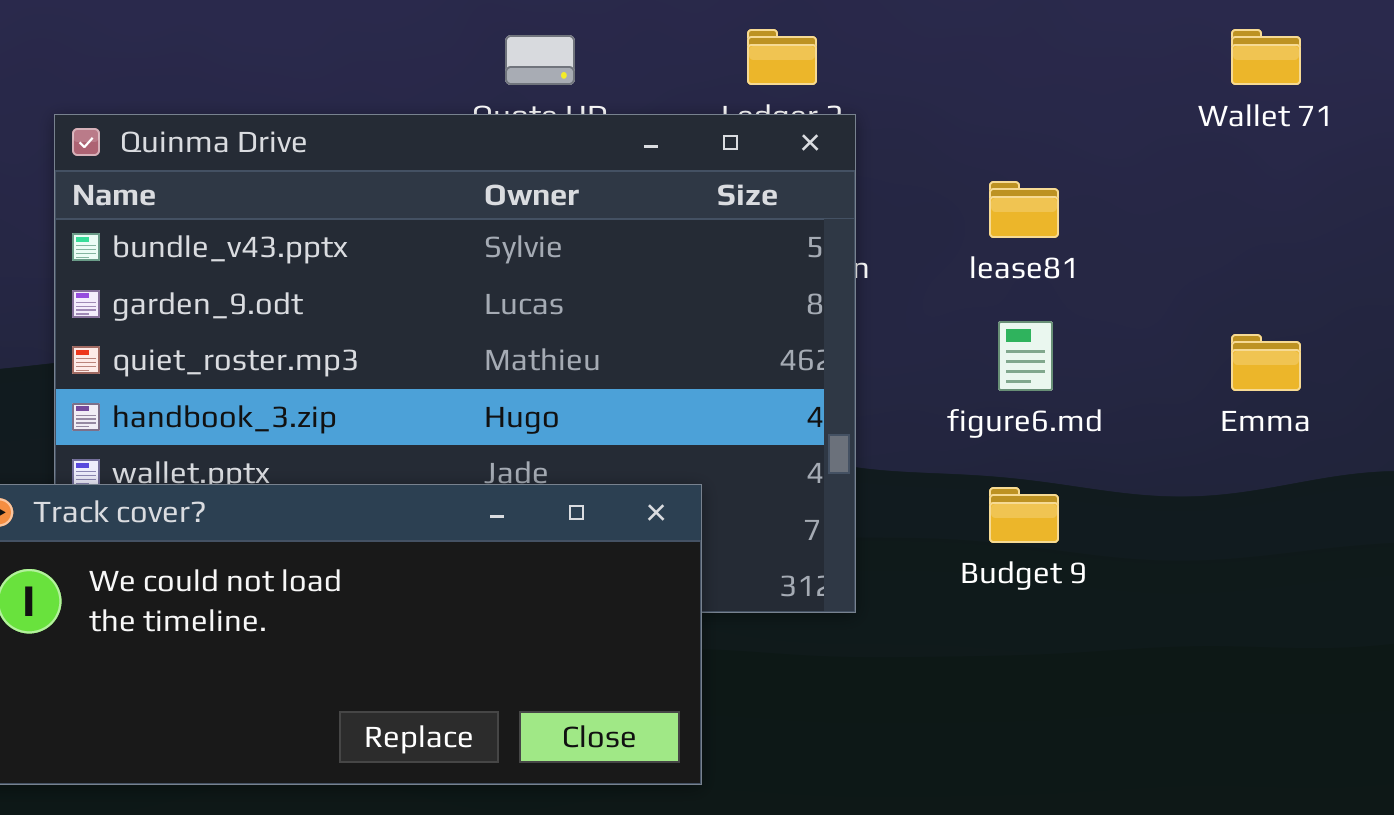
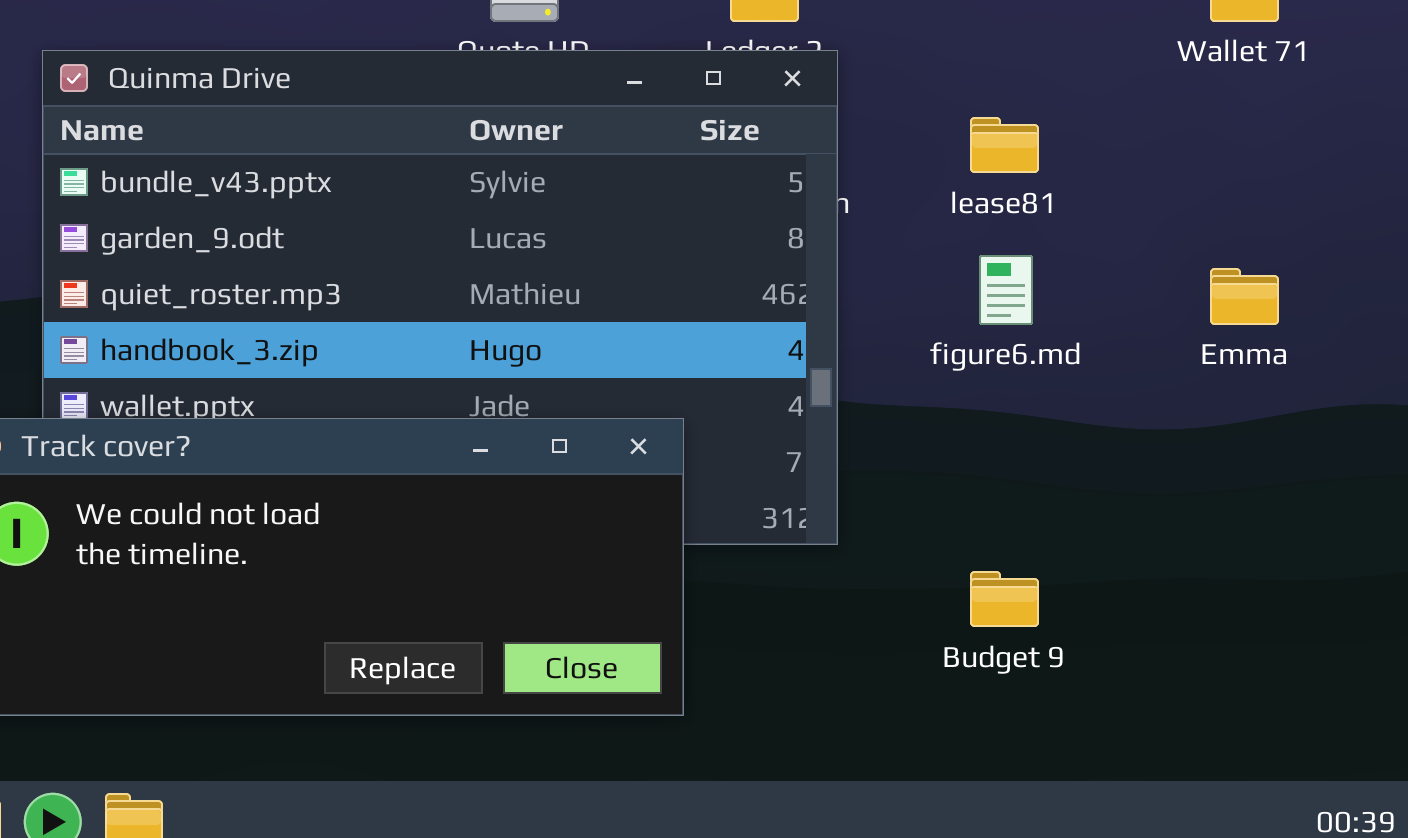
Budget 9: [989,487,1059,543] -> [970,571,1039,627], moved

